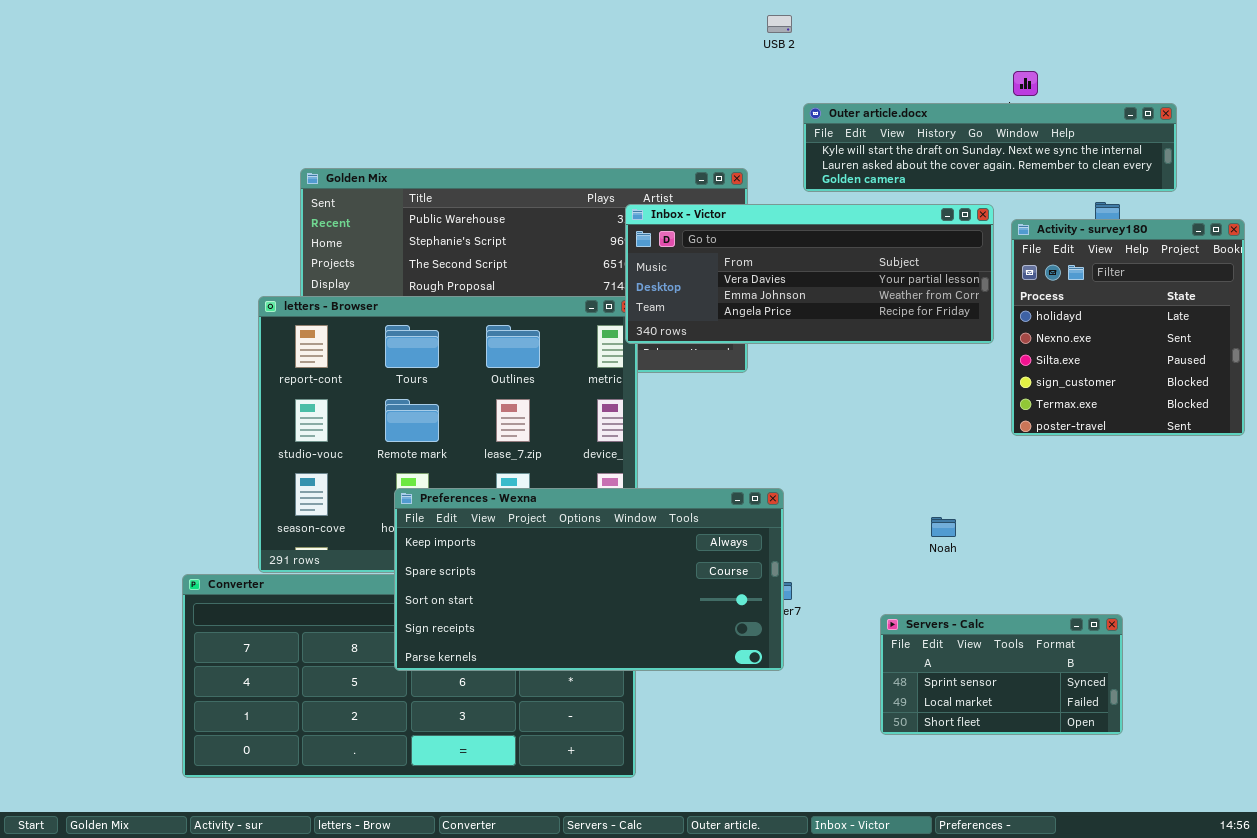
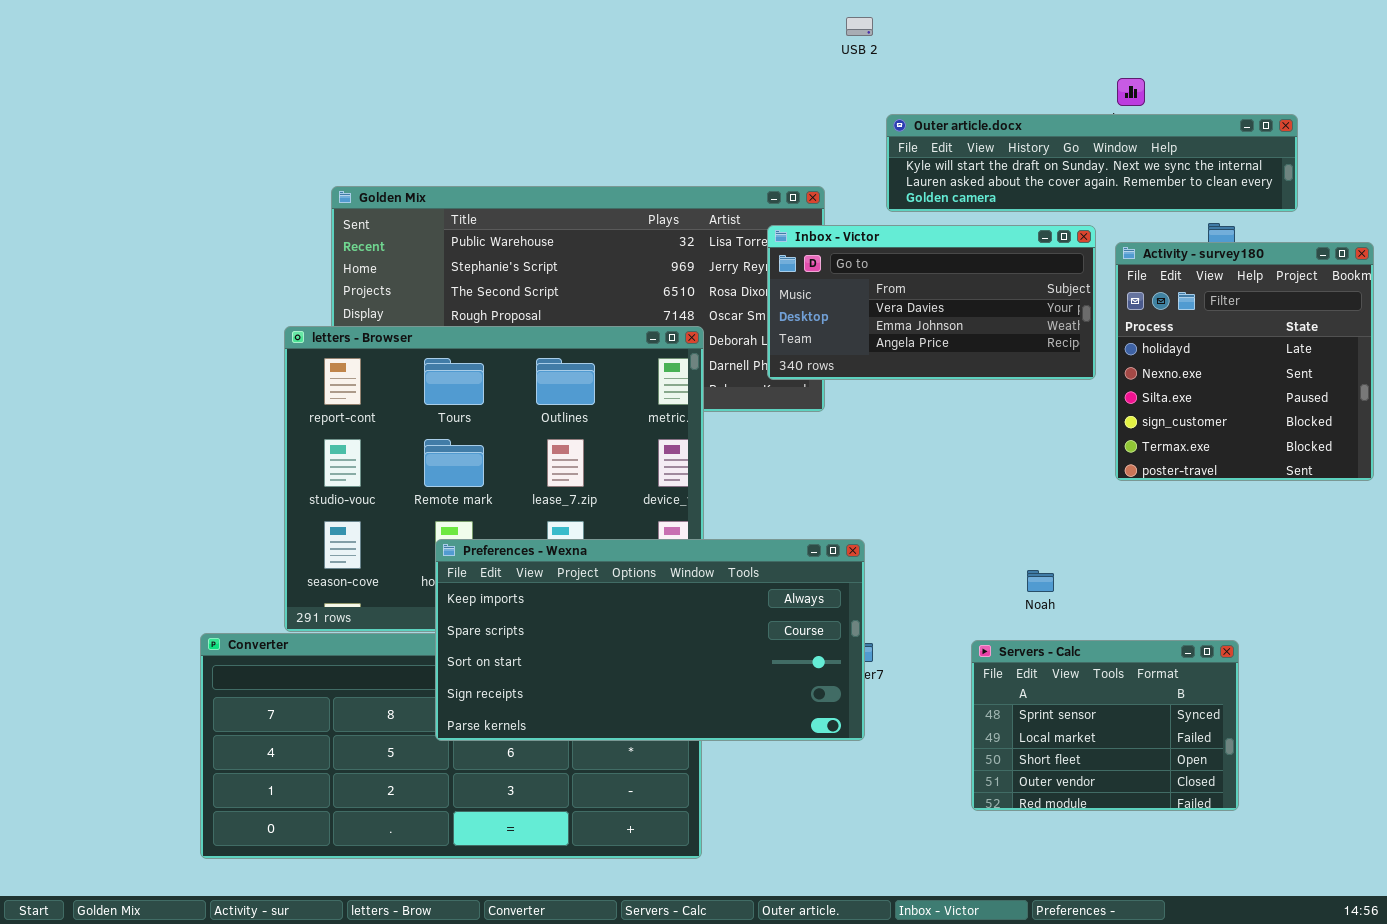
Inbox - Victor: [625,204,994,344] -> [767,225,1096,380], resized
Servers - Calc: [880,614,1123,735] -> [971,640,1239,811], resized

